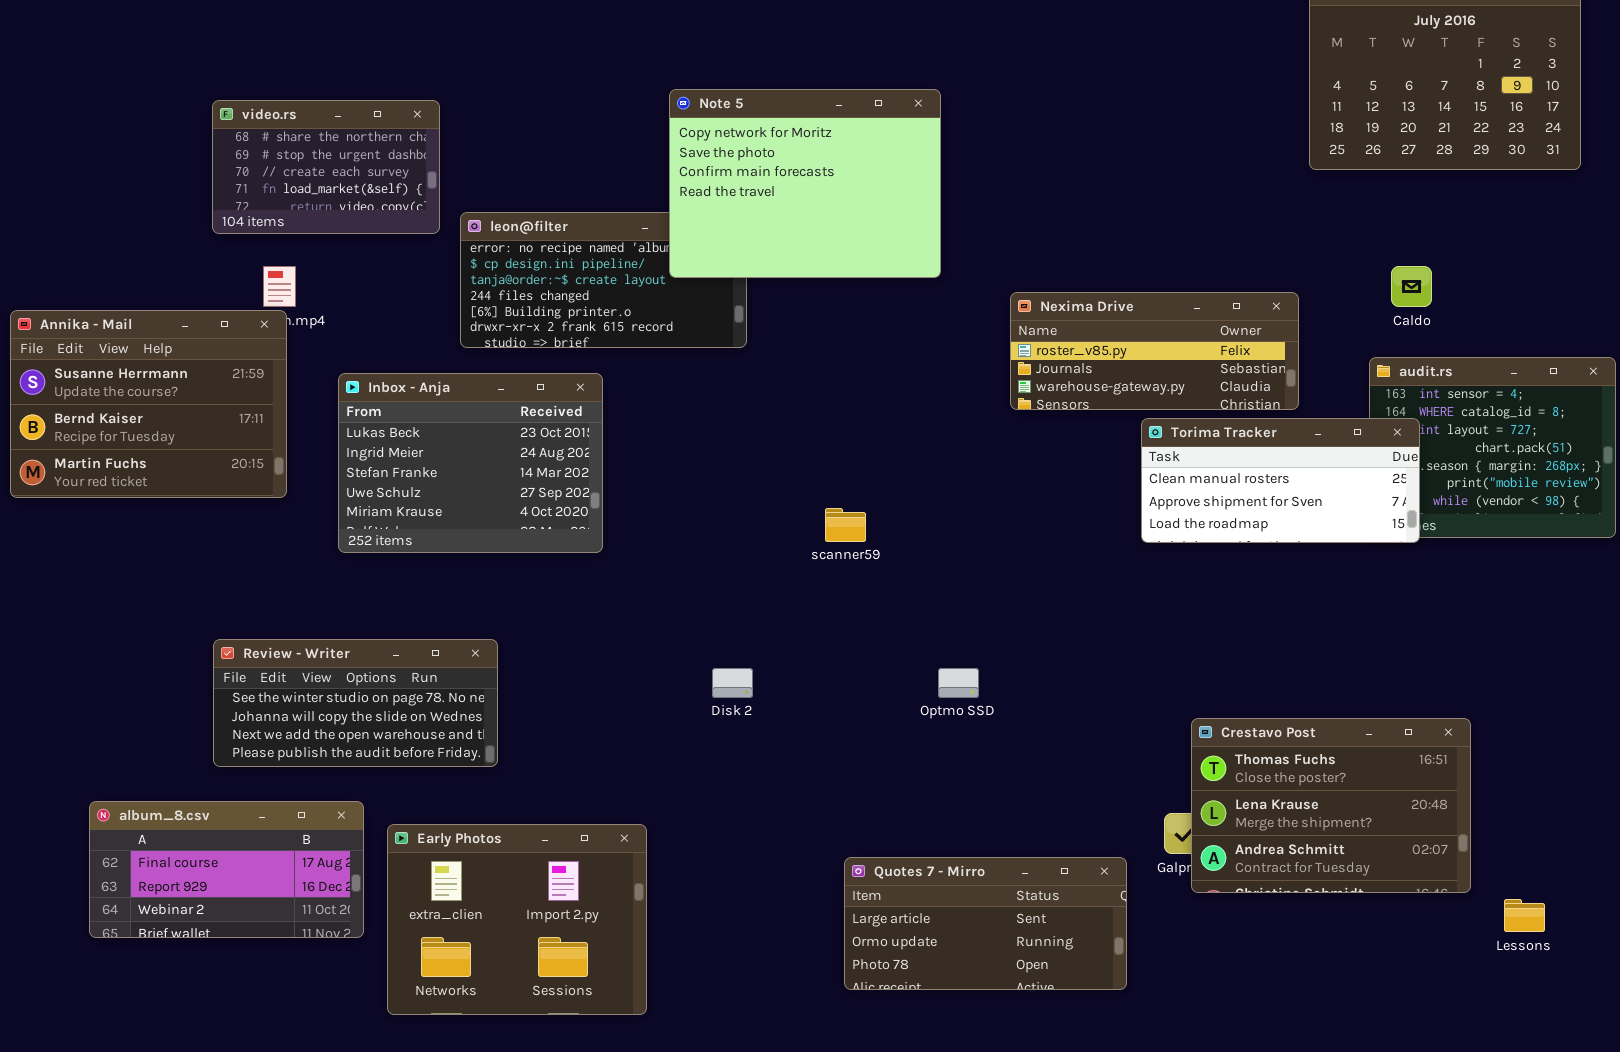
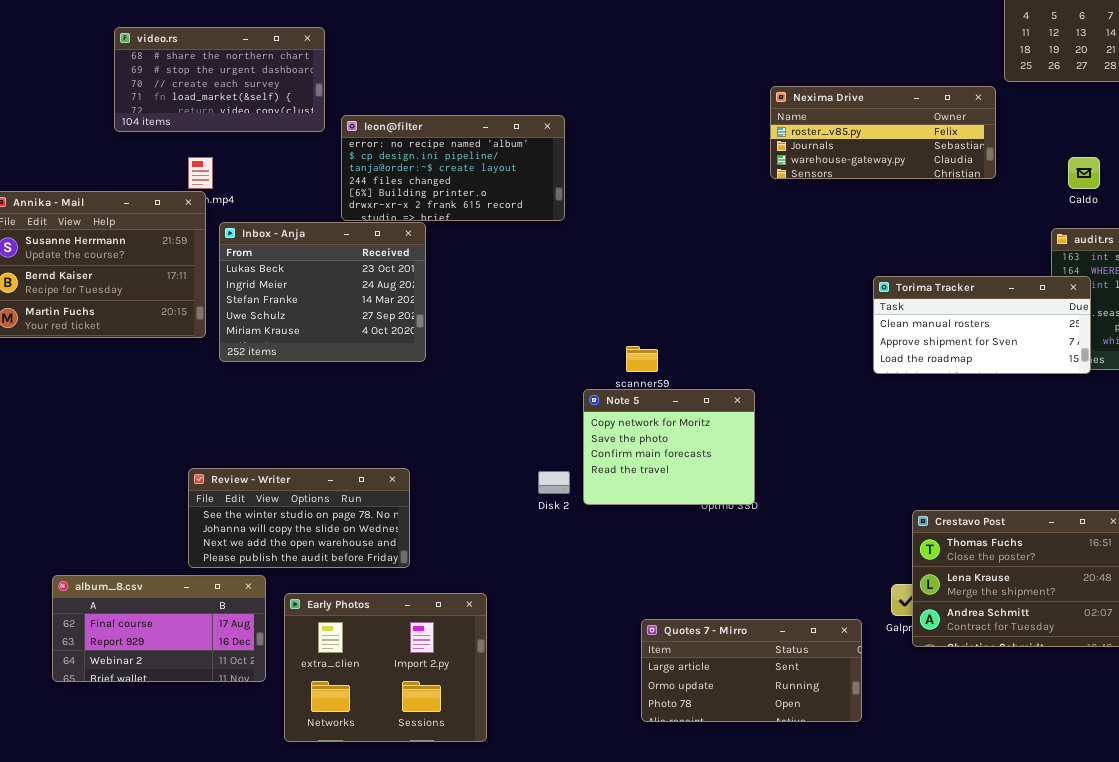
Note 5: [669,89,941,278] -> [583,389,755,505], moved, resized
video.rs: [212,100,440,234] -> [114,27,325,132], resized
Nexima Drive: [1010,292,1299,410] -> [770,86,996,179], moved
Inbox - Anja: [338,373,603,553] -> [219,222,426,362], moved
Review - Writer: [213,639,498,767] -> [188,468,410,568], moved

